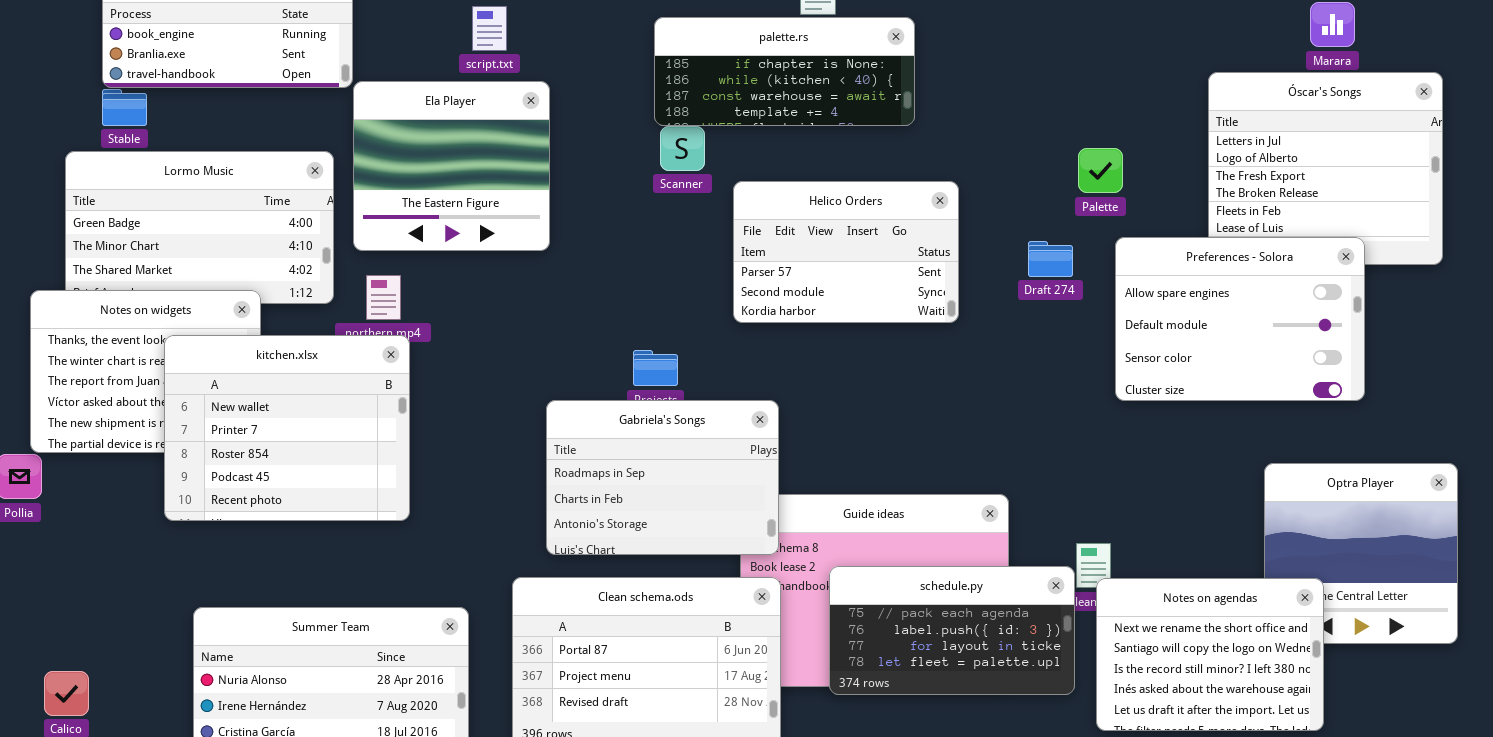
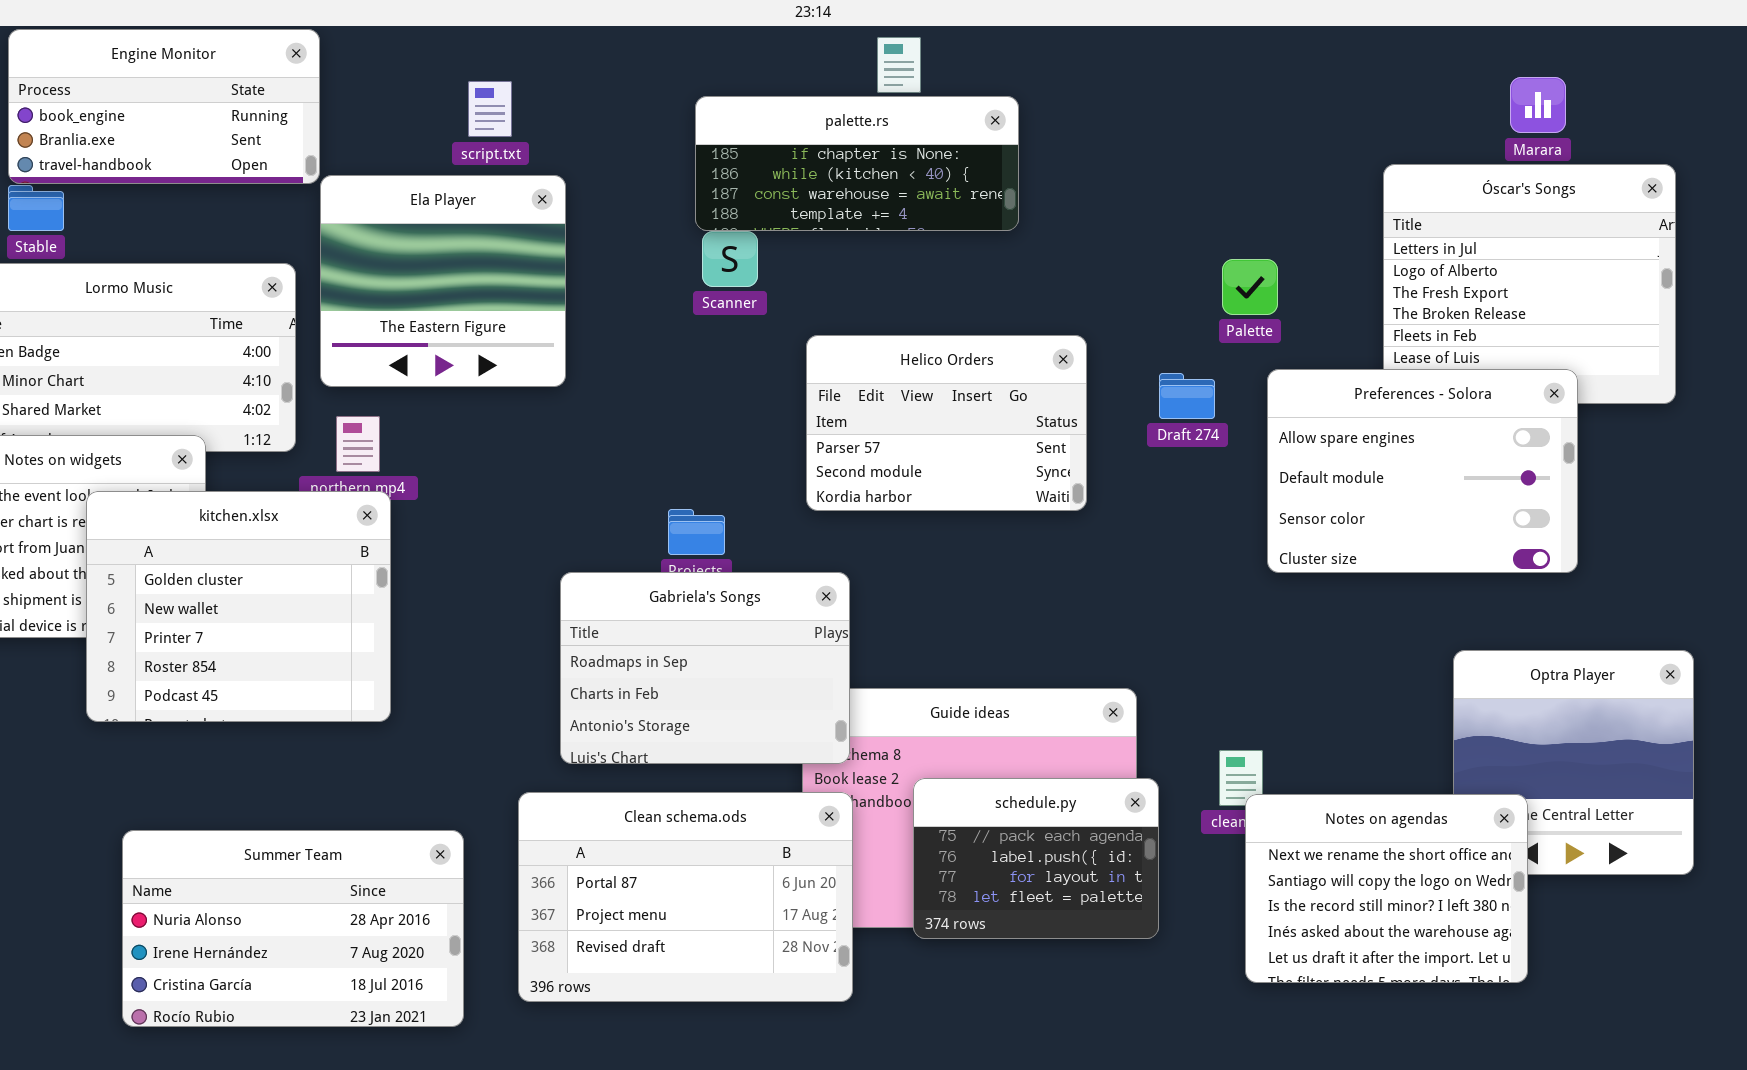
Helico Orders: [733,181,959,323] -> [806,335,1087,511], moved
kitchen.xlsx: [164,335,410,521] -> [86,491,391,722], scrolled up 1 row
schedule.py: [829,566,1075,695] -> [913,778,1159,939], resized

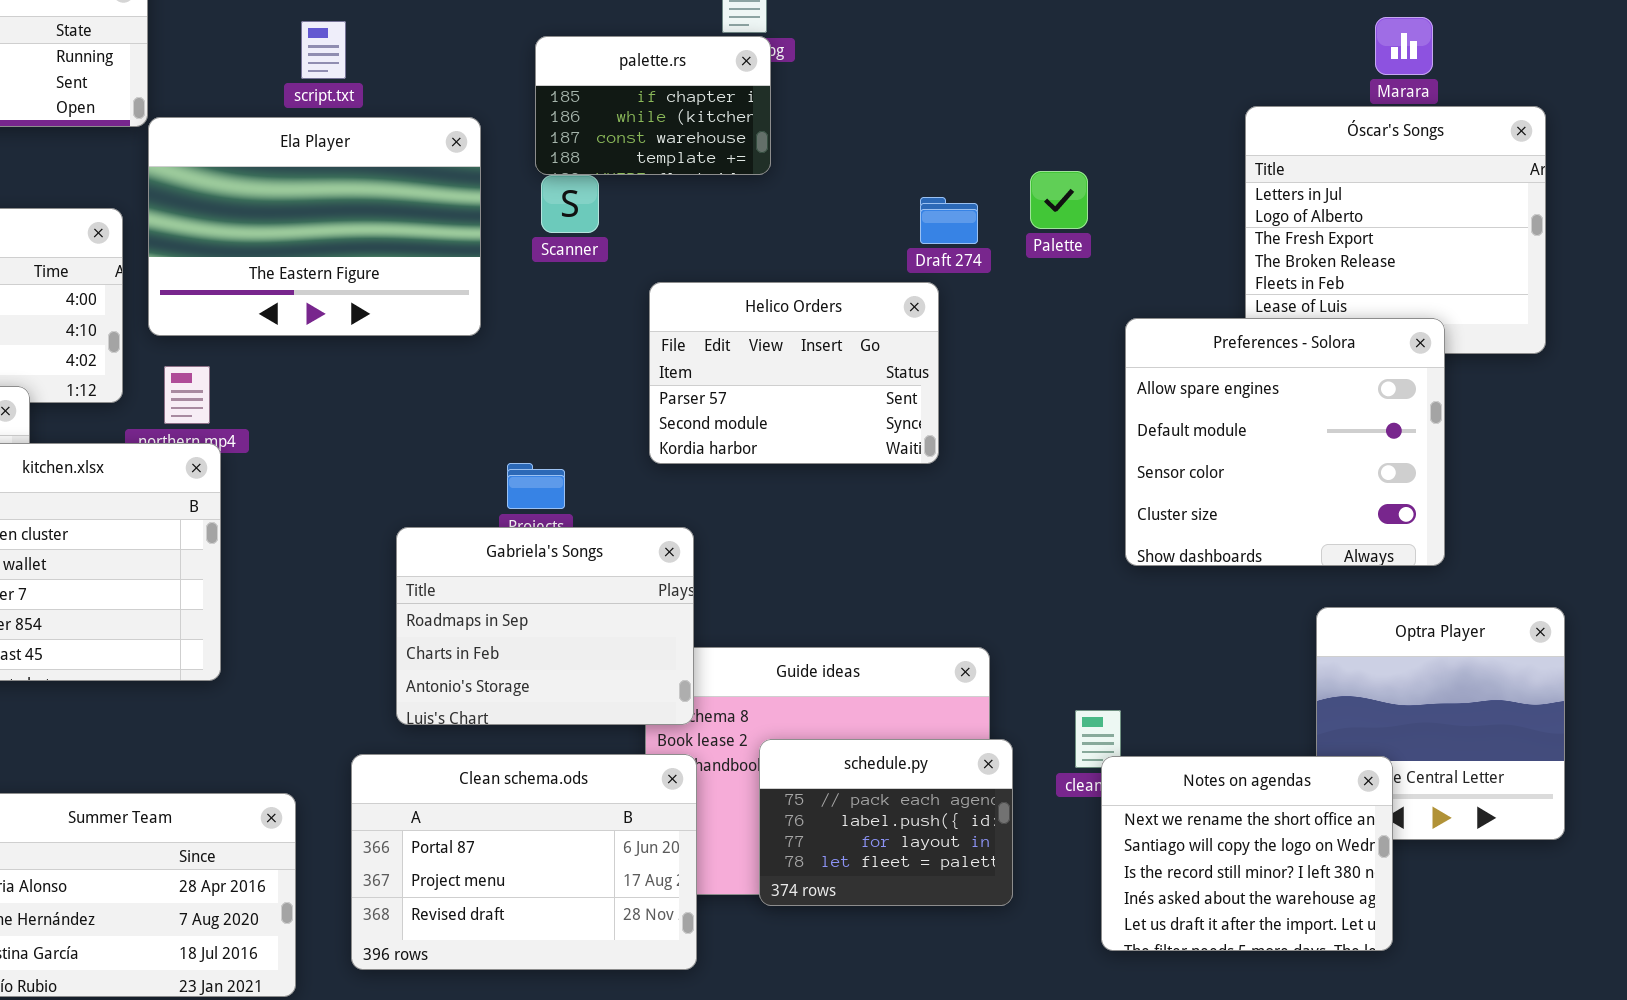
palette.rs: [695,96,1019,231] -> [535,36,771,175], resized
Ela Player: [320,175,566,387] -> [148,117,481,336], resized
Palette: [1222,259,1278,315] -> [1030,171,1088,229], moved
Preferences - Solora: [1267,369,1578,573] -> [1125,318,1445,566], resized
Draft 274: [1159,373,1215,419] -> [920,197,978,244], moved

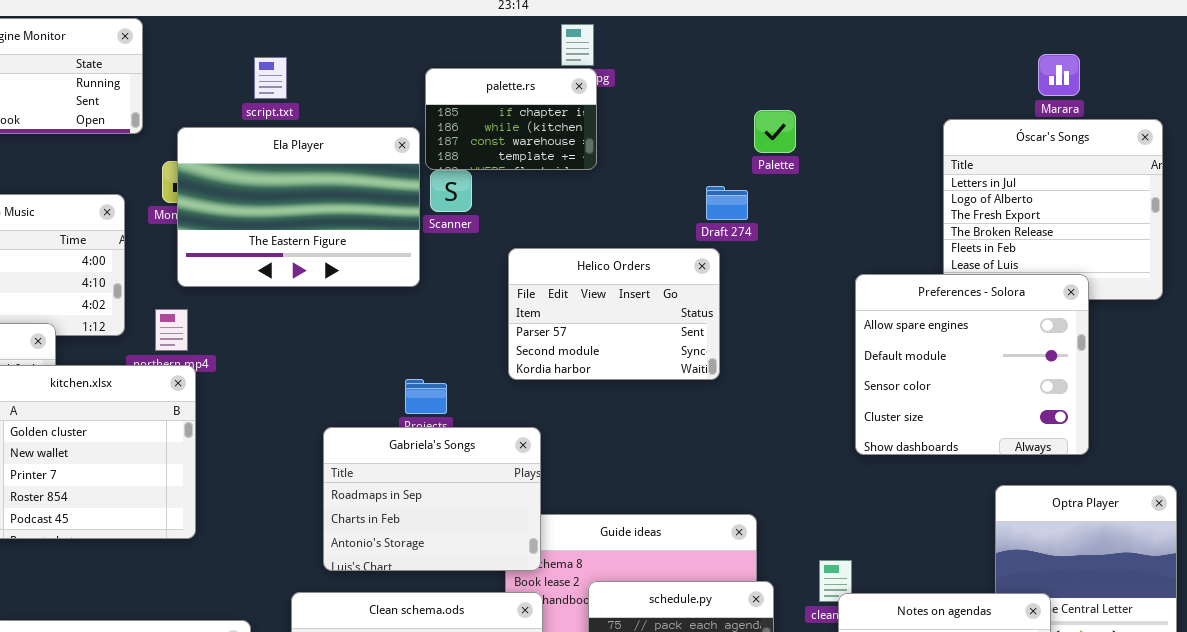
Ela Player: [148,117,481,336] -> [177,127,420,287], moved
Palette: [1030,171,1088,229] -> [754,110,796,153], moved

